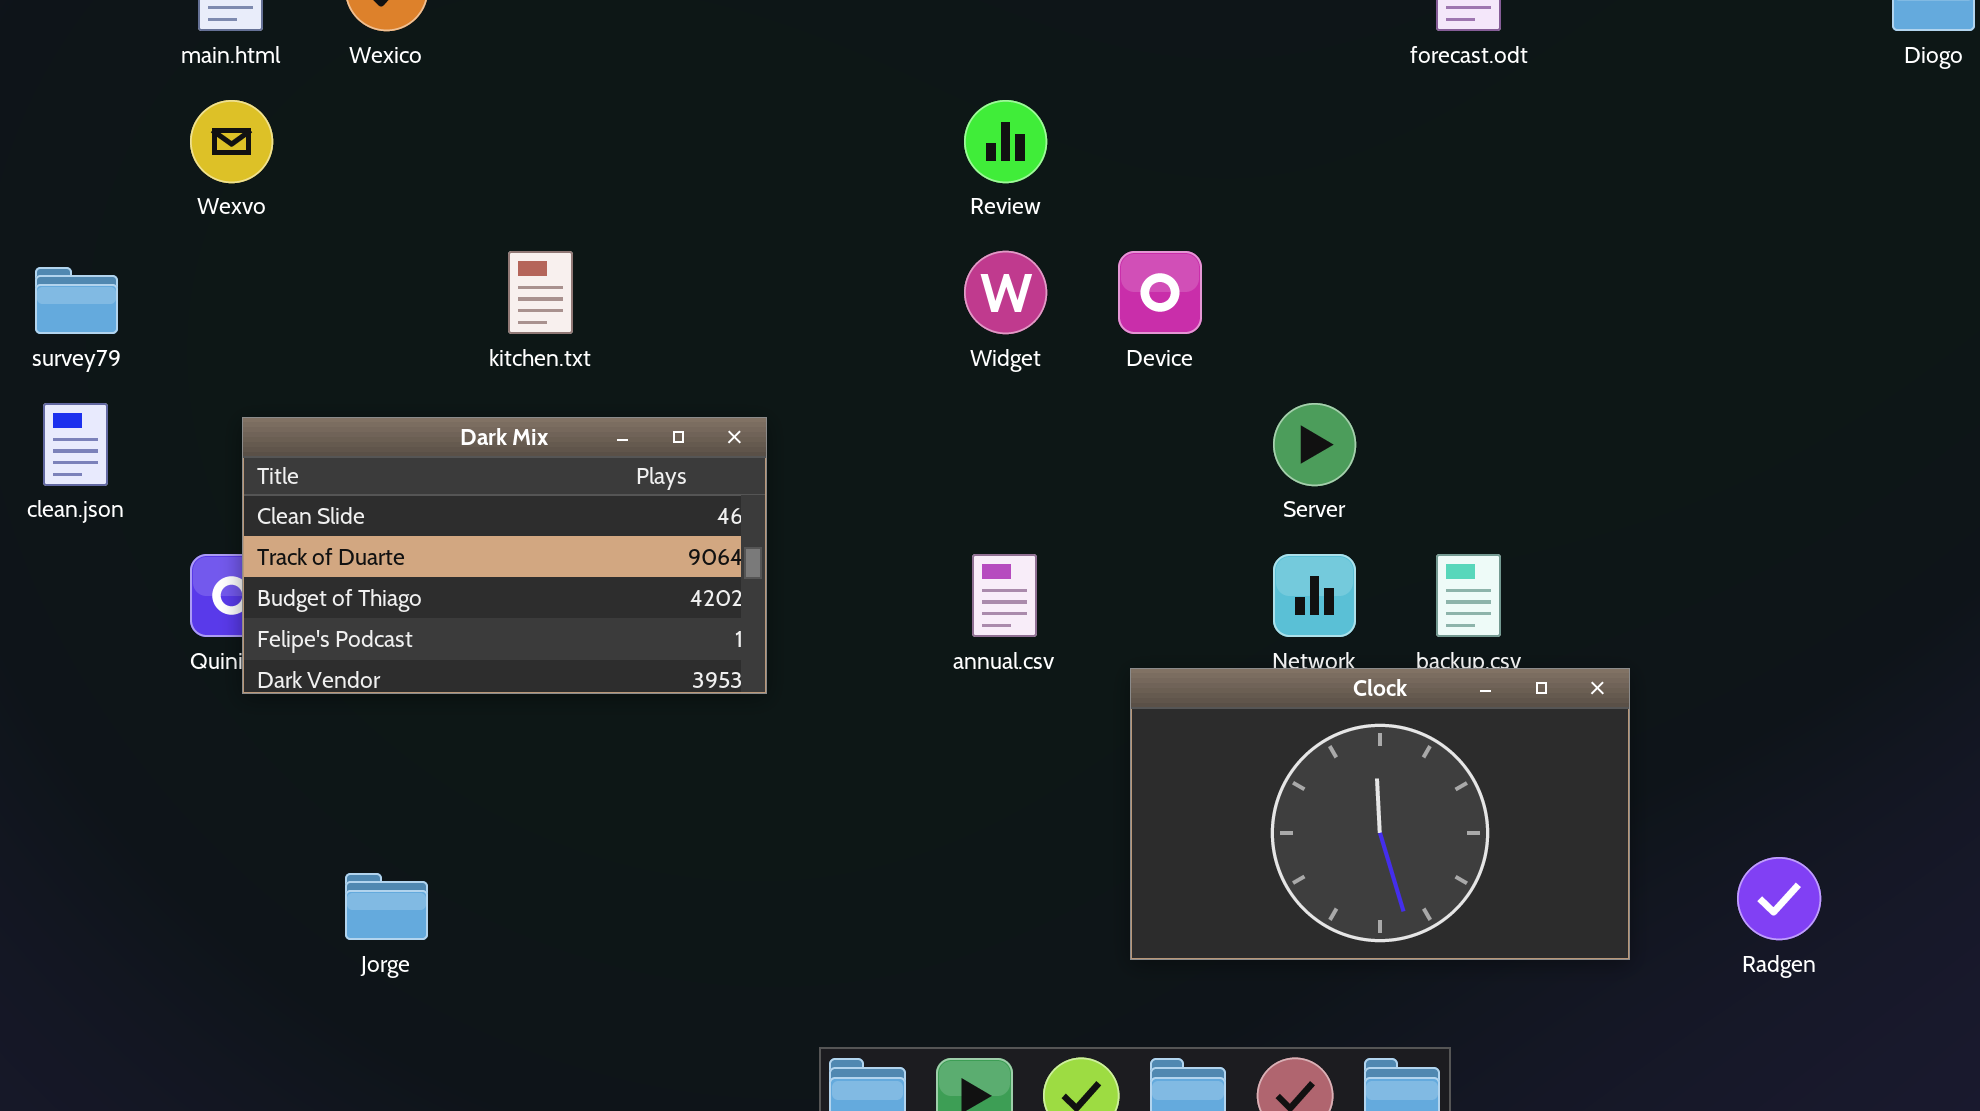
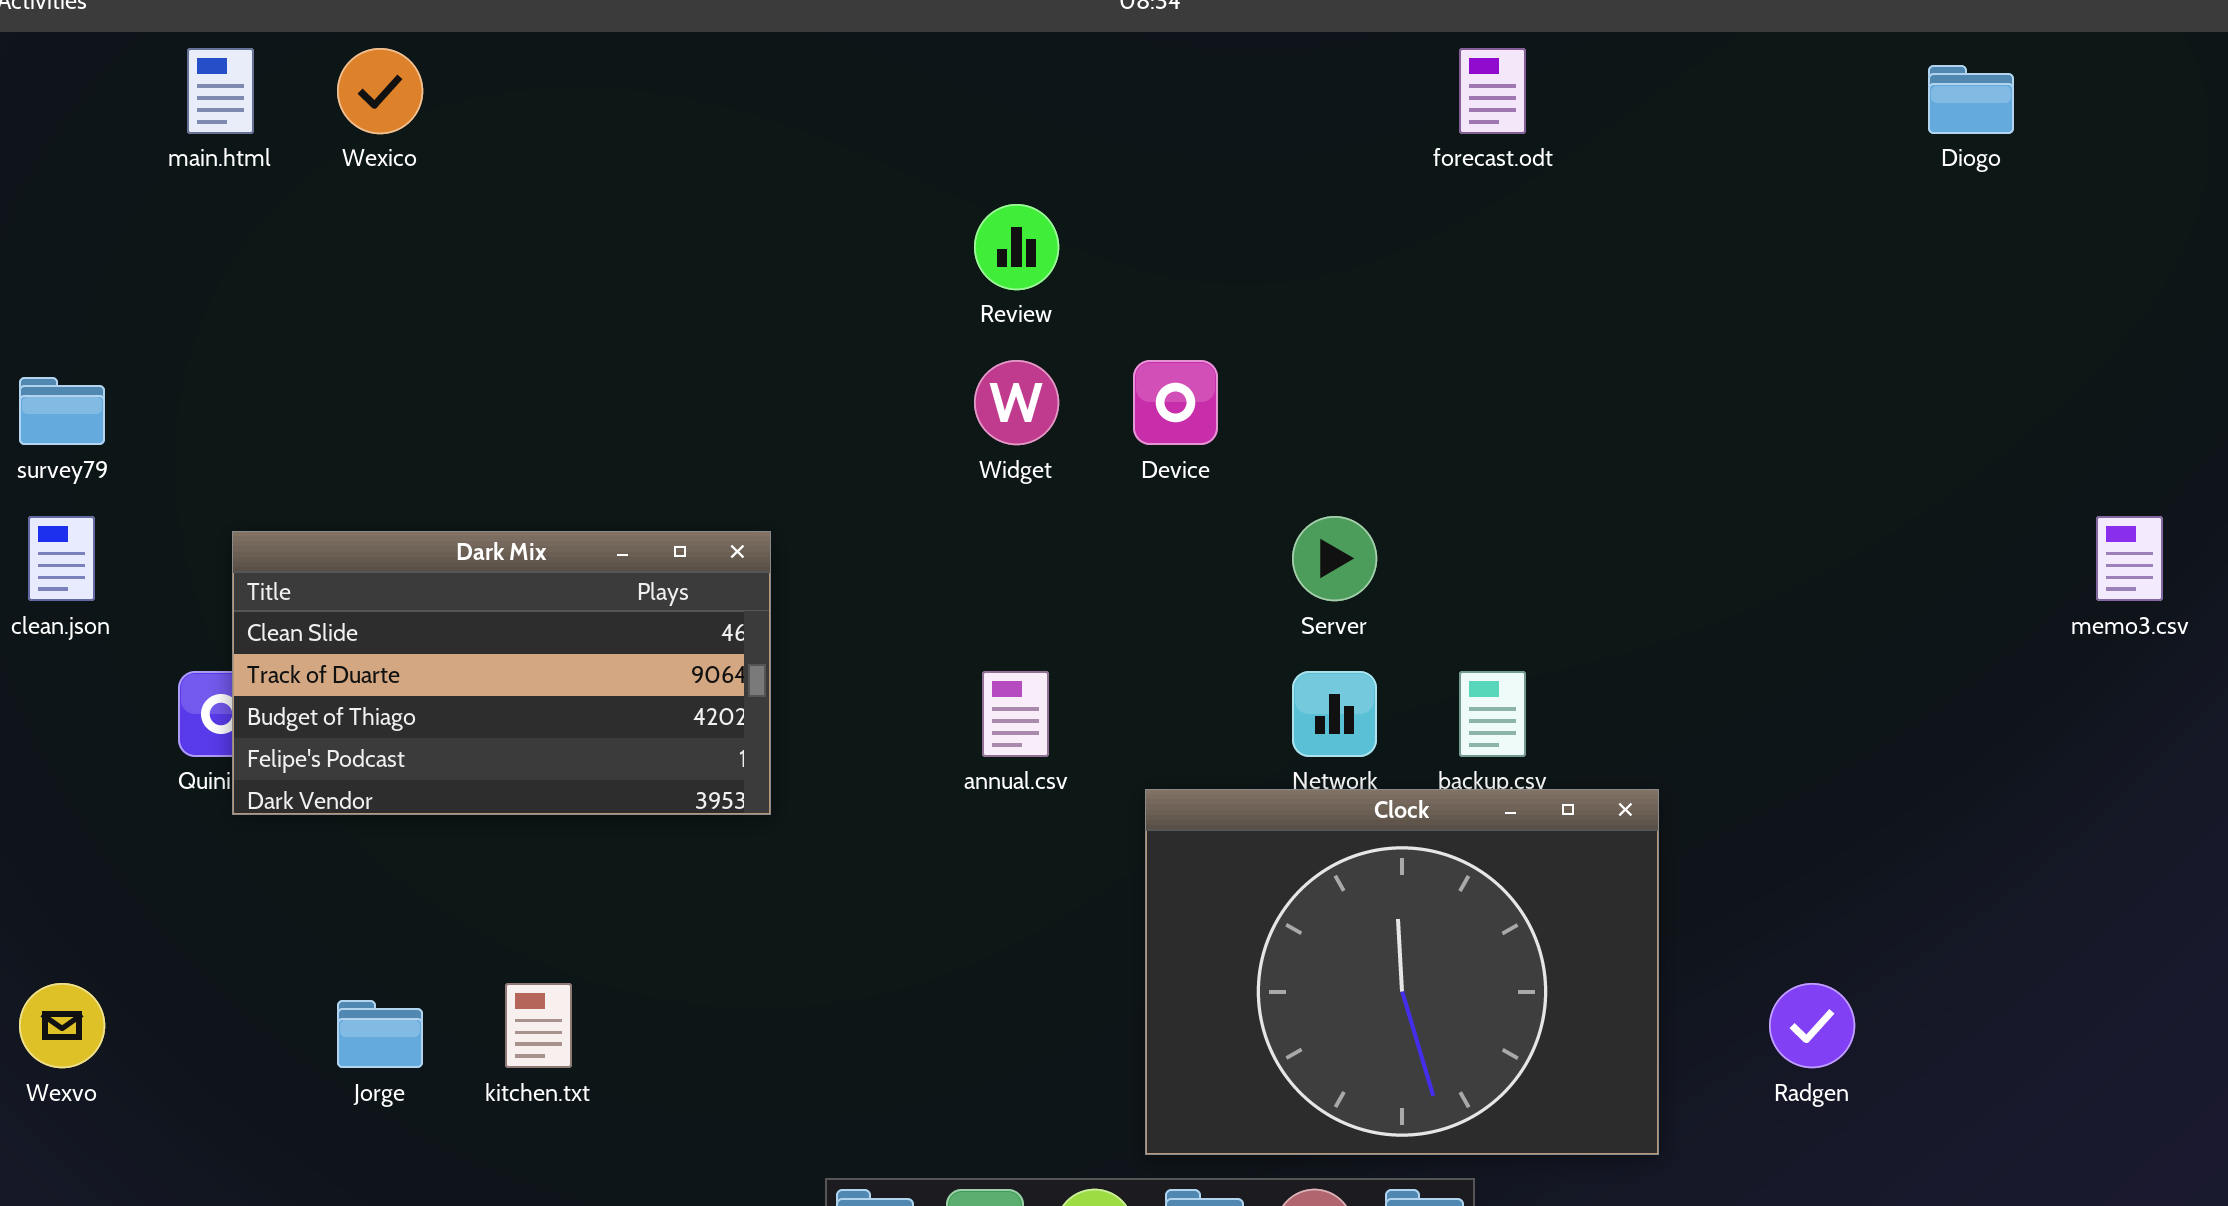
Wexvo: [190,100,273,183] -> [19,983,105,1068], moved
kitchen.txt: [508,251,573,334] -> [505,983,572,1068], moved
Clock: [1130,668,1630,960] -> [1145,789,1659,1155], resized

